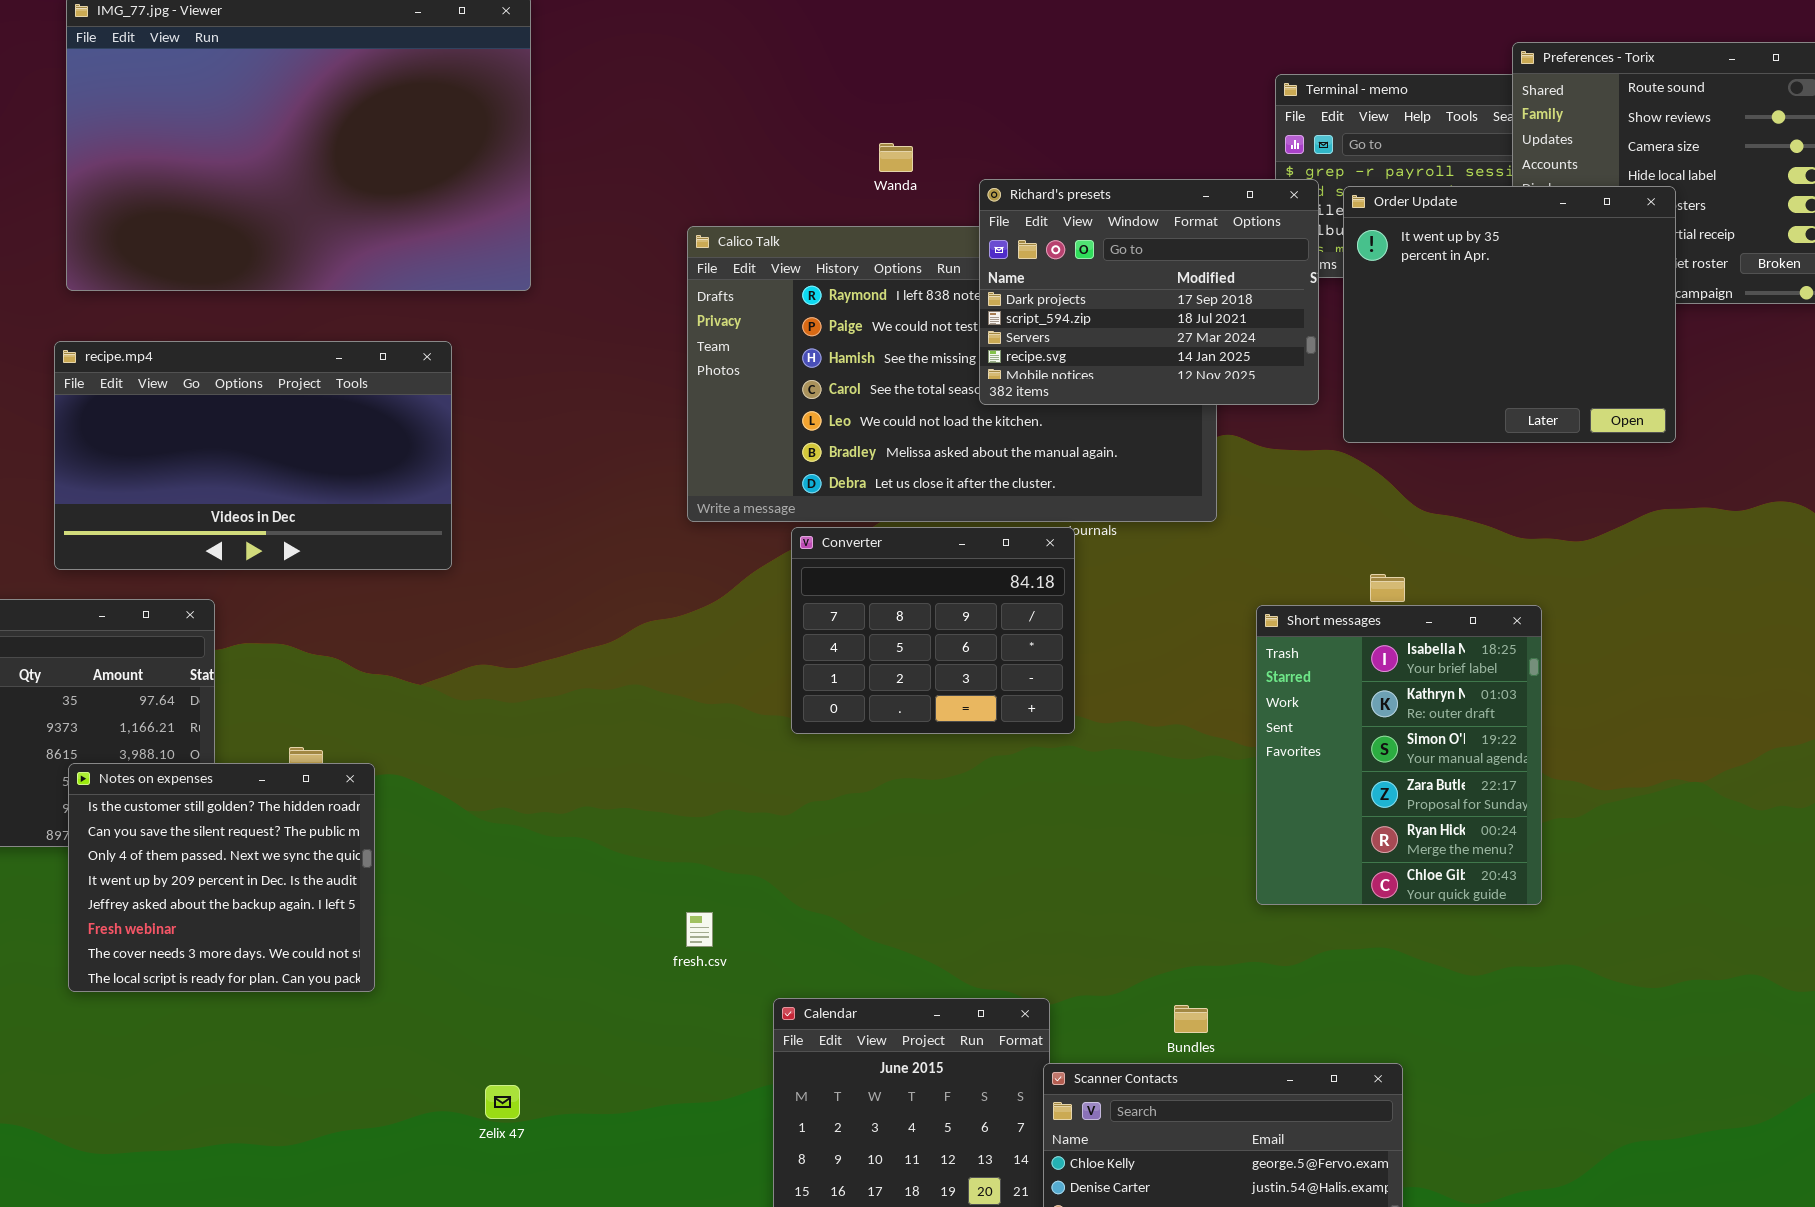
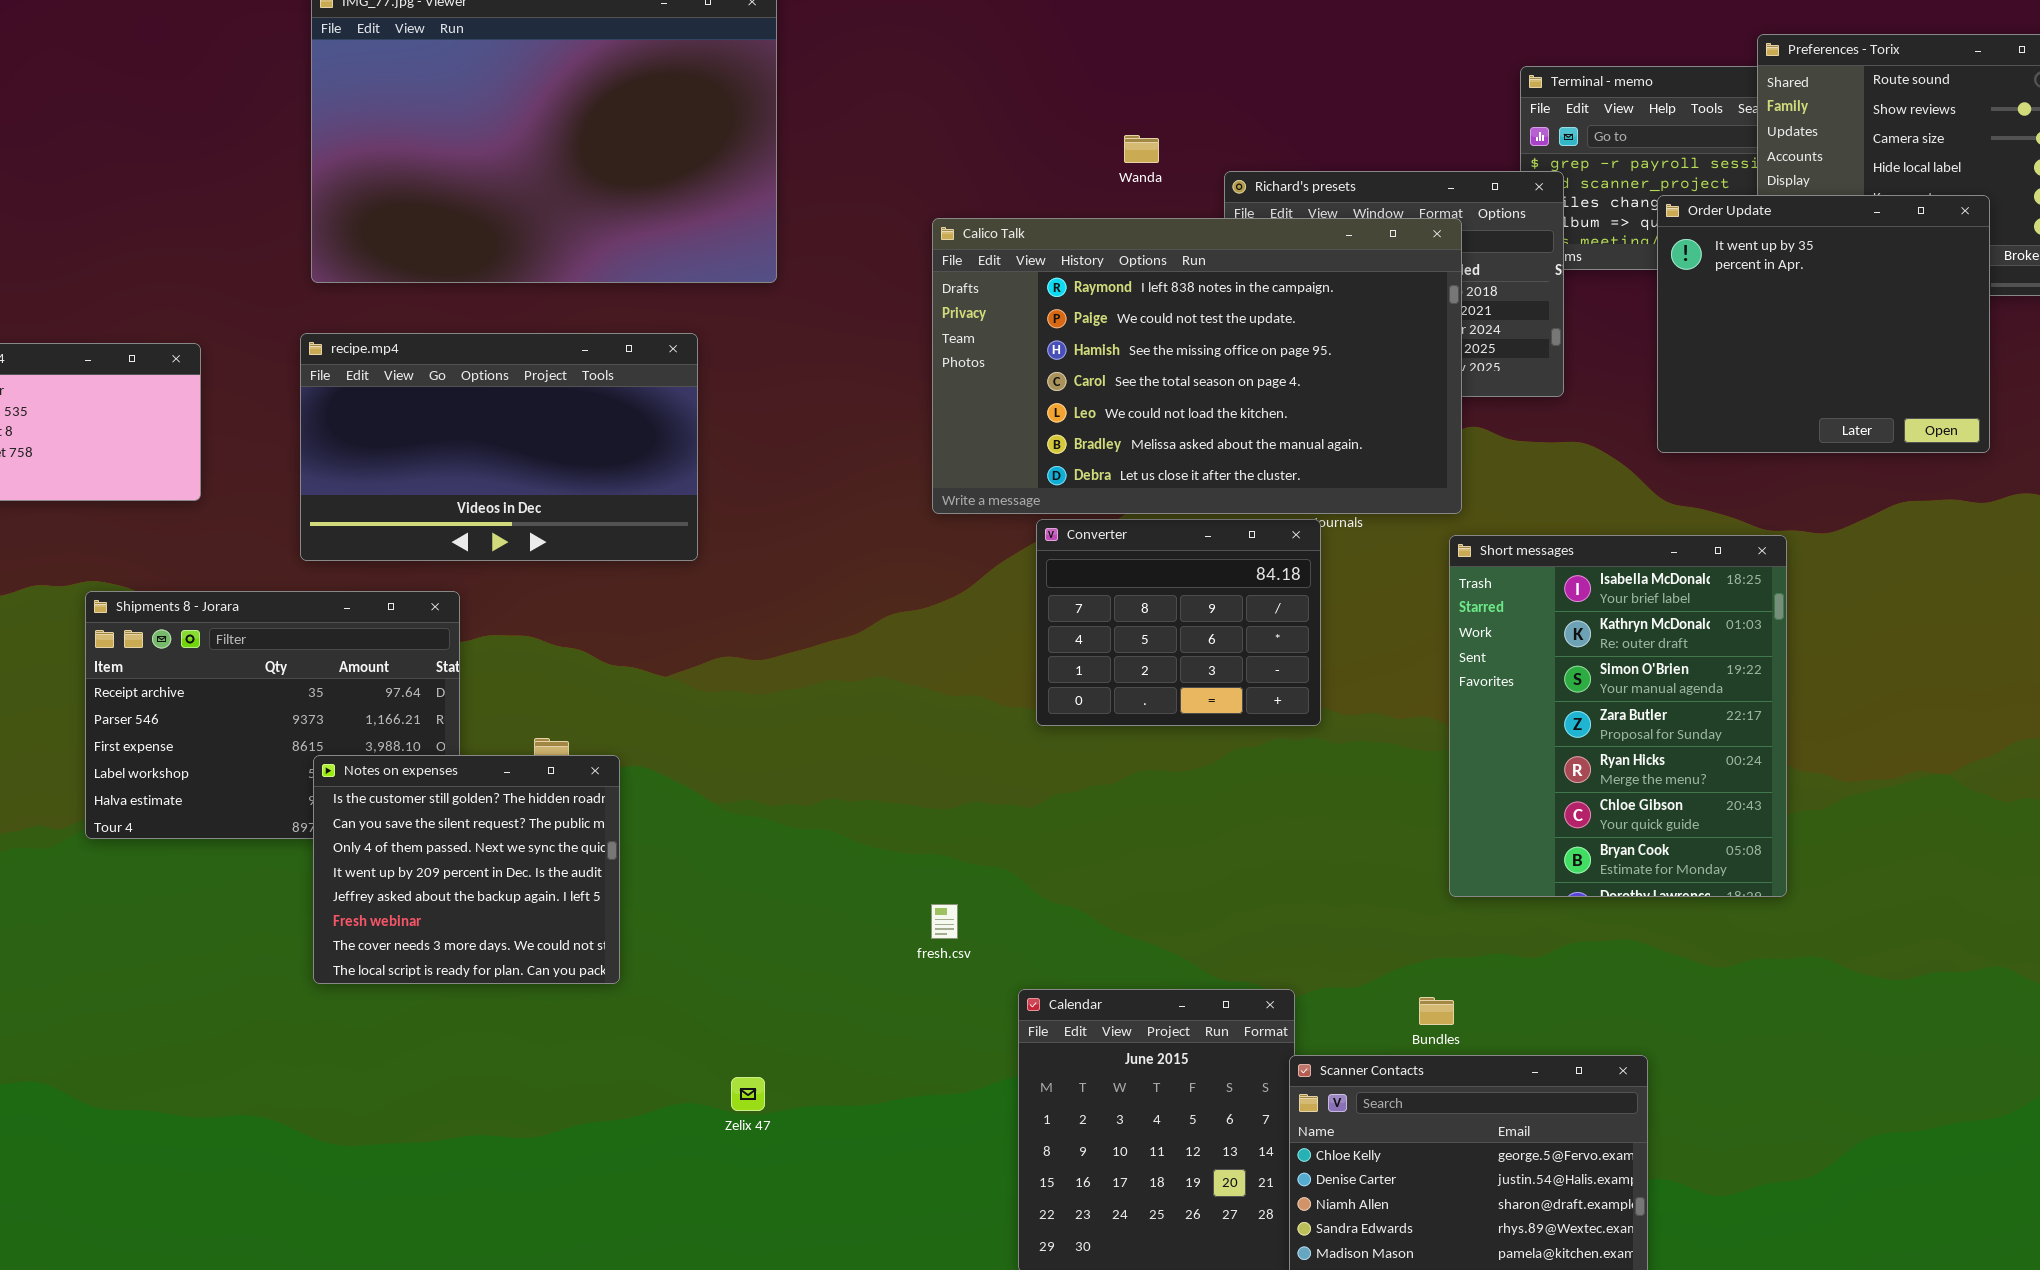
Order Update: [1343,186,1676,443] -> [1657,195,1990,453], moved
Calico Talk: [687,226,1217,522] -> [932,218,1462,514], raised
Short messages: [1256,605,1542,905] -> [1449,535,1787,897], resized

